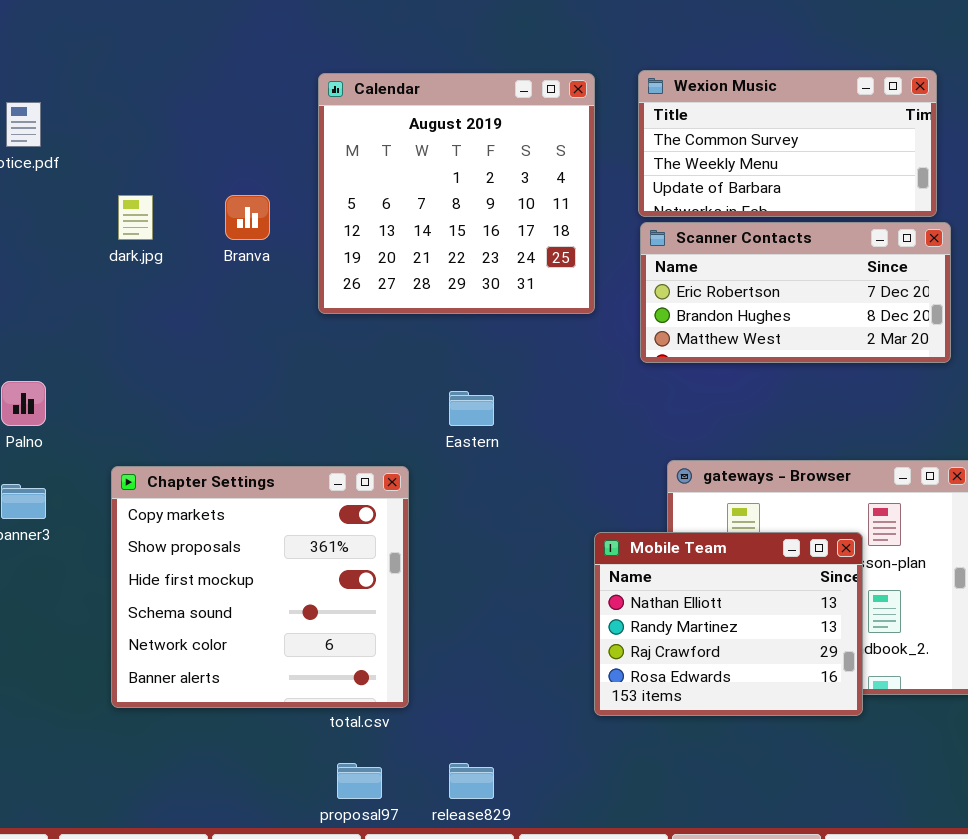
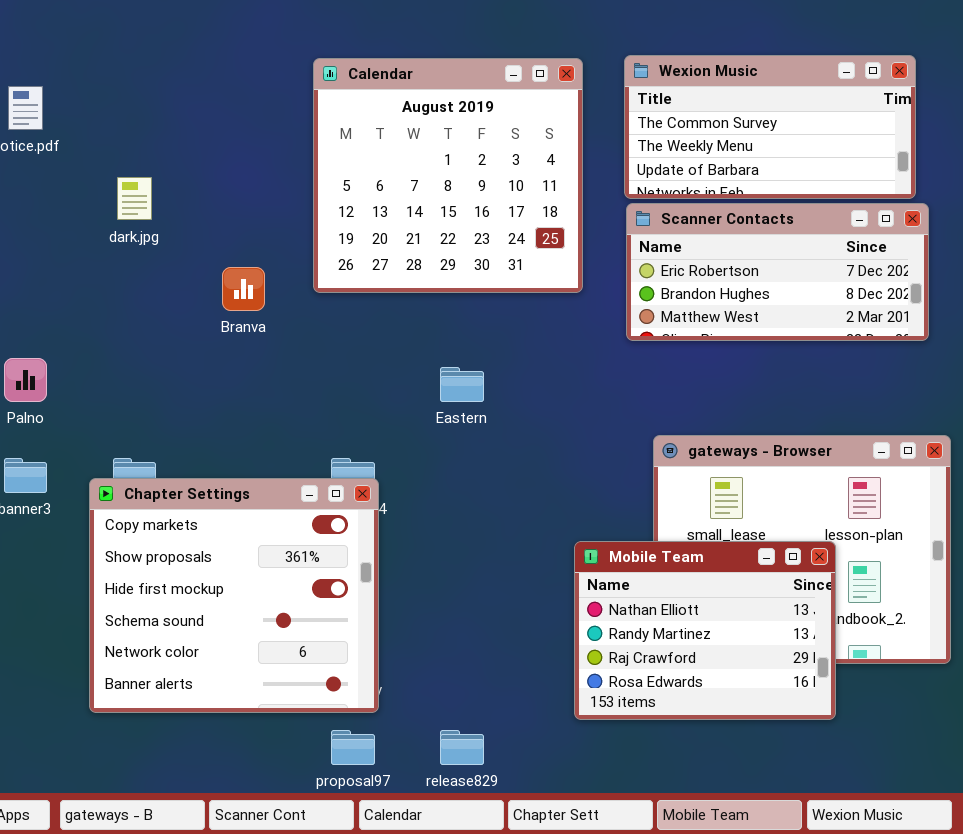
Branva: [225,195,270,240] -> [222,267,265,311], moved
Chapter Settings: [111,466,409,708] -> [89,478,379,713], moved
Mobile Team: [594,532,863,716] -> [574,541,836,720], moved

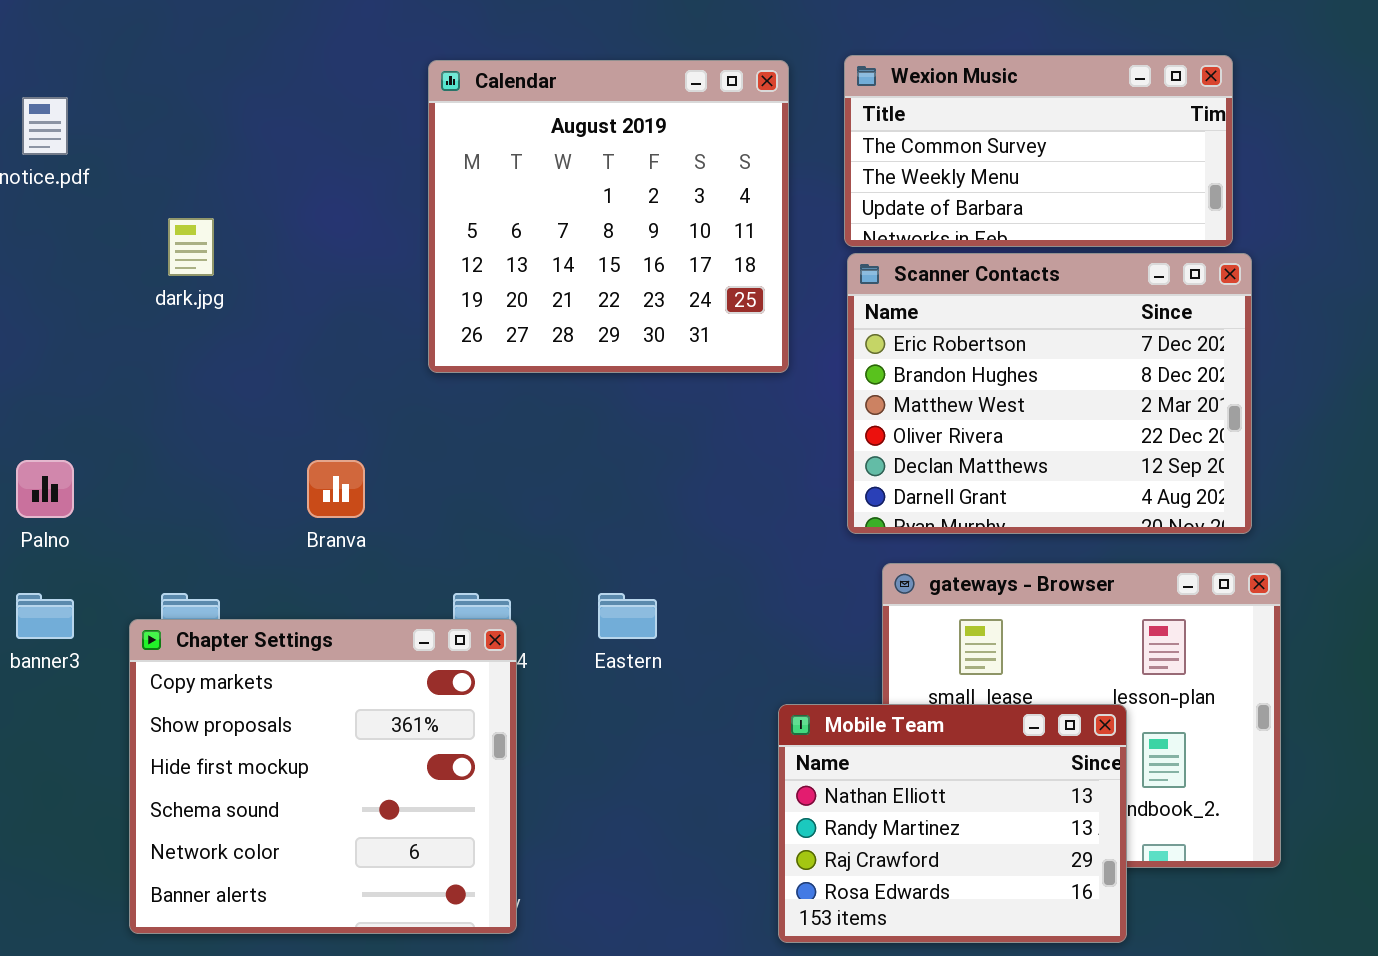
Scanner Contacts: [626,203,929,341] -> [847,253,1252,534], resized
Branva: [222,267,265,311] -> [307,460,365,518], moved
Eastern: [440,367,484,402] -> [598,593,657,639], moved

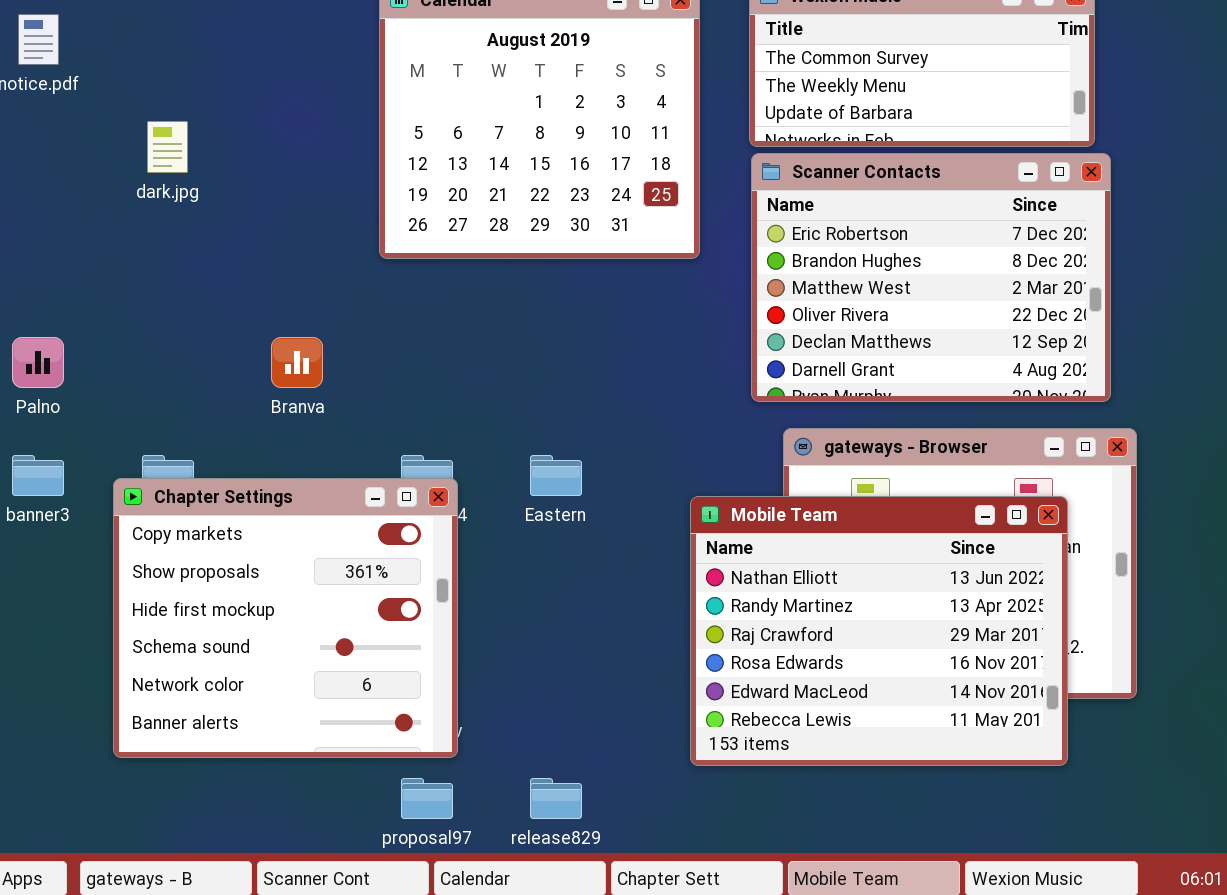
Mobile Team: [778,704,1127,943] -> [690,496,1068,766], resized

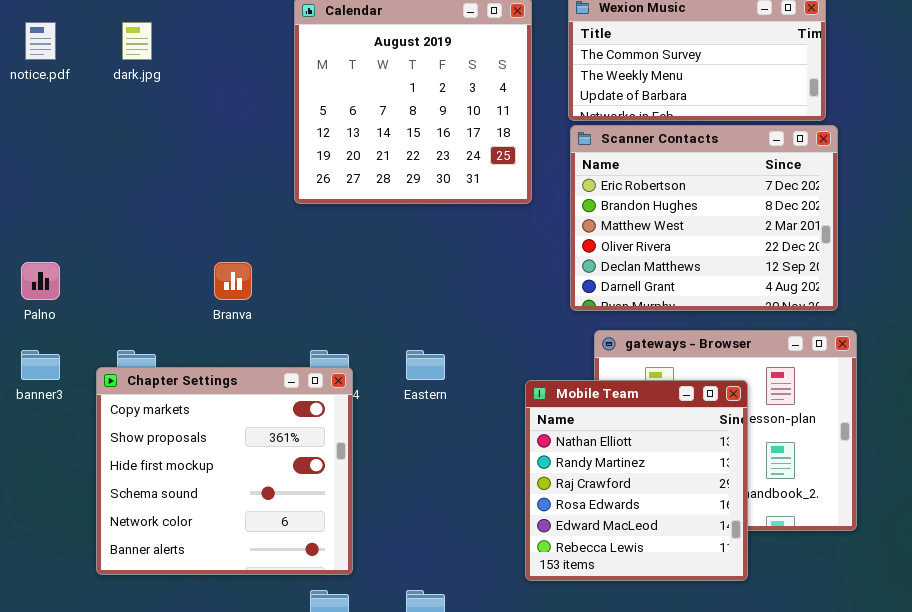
dark.jpg: [147,121,188,173] -> [122,22,152,60], moved
Mobile Team: [690,496,1068,766] -> [525,380,748,581], resized

